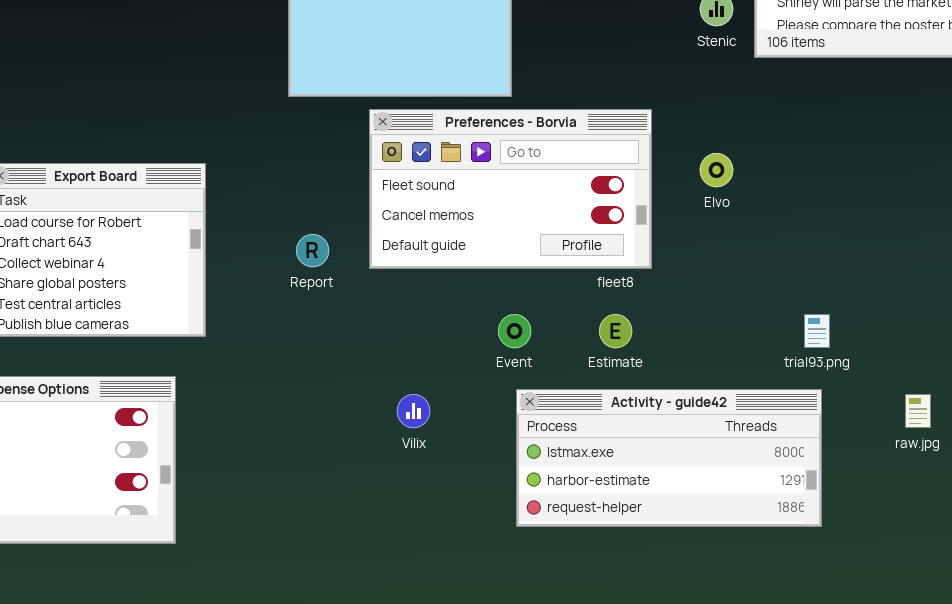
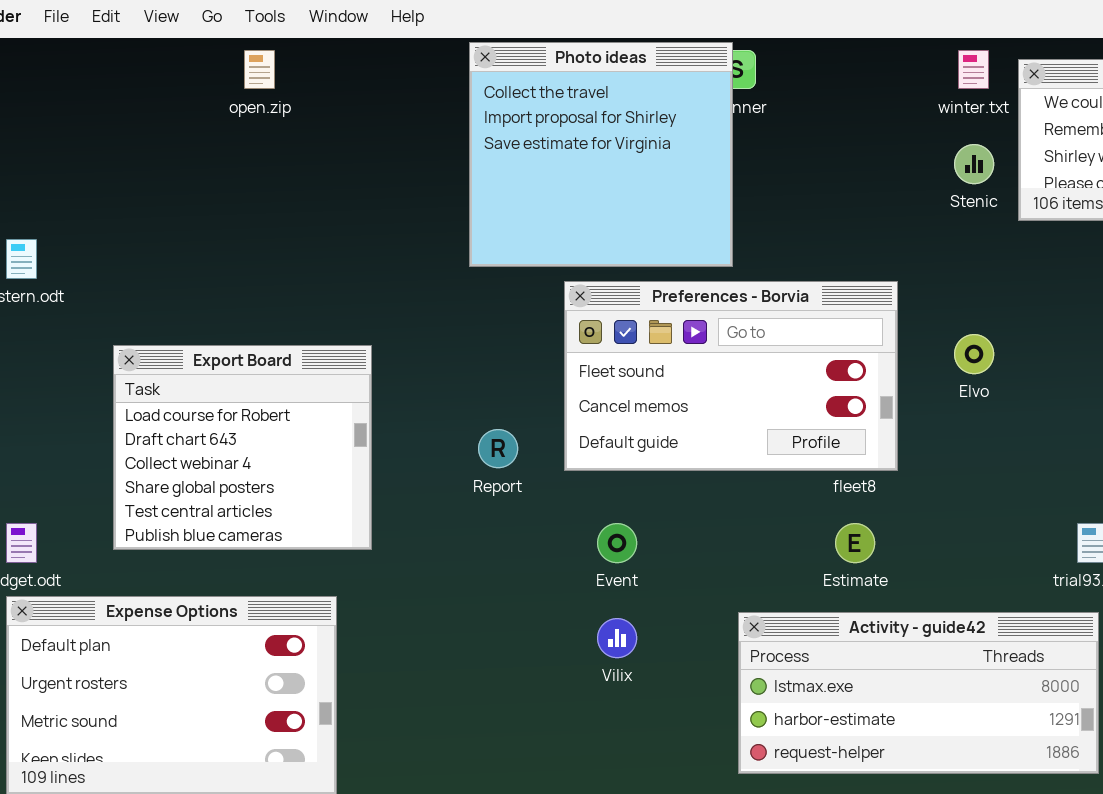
Event: [498,314,531,348] -> [597,523,637,563], moved

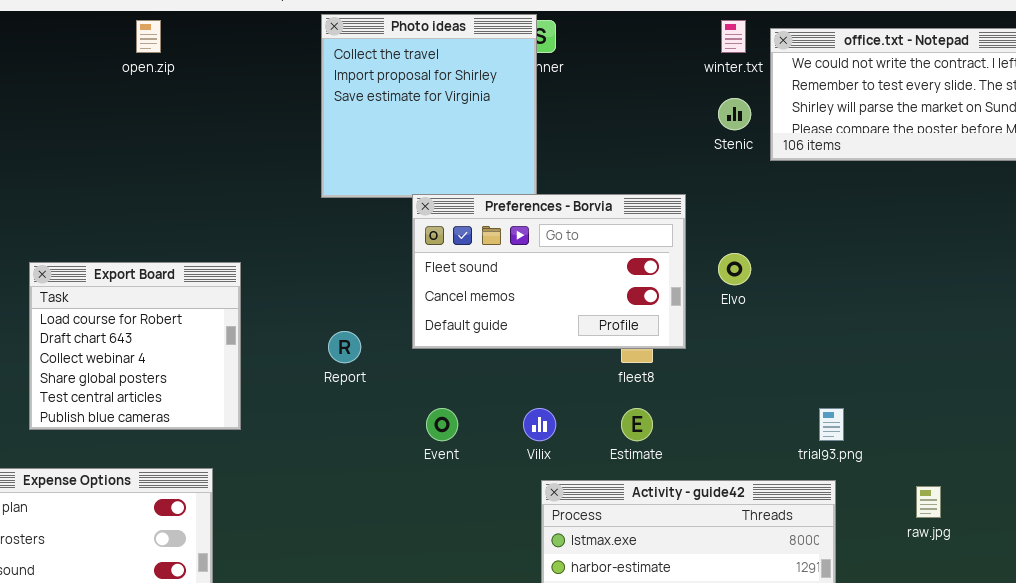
Preferences - Borvia: [564,281,898,471] -> [412,194,686,349], moved
Vilix: [597,618,637,658] -> [523,408,556,441], moved

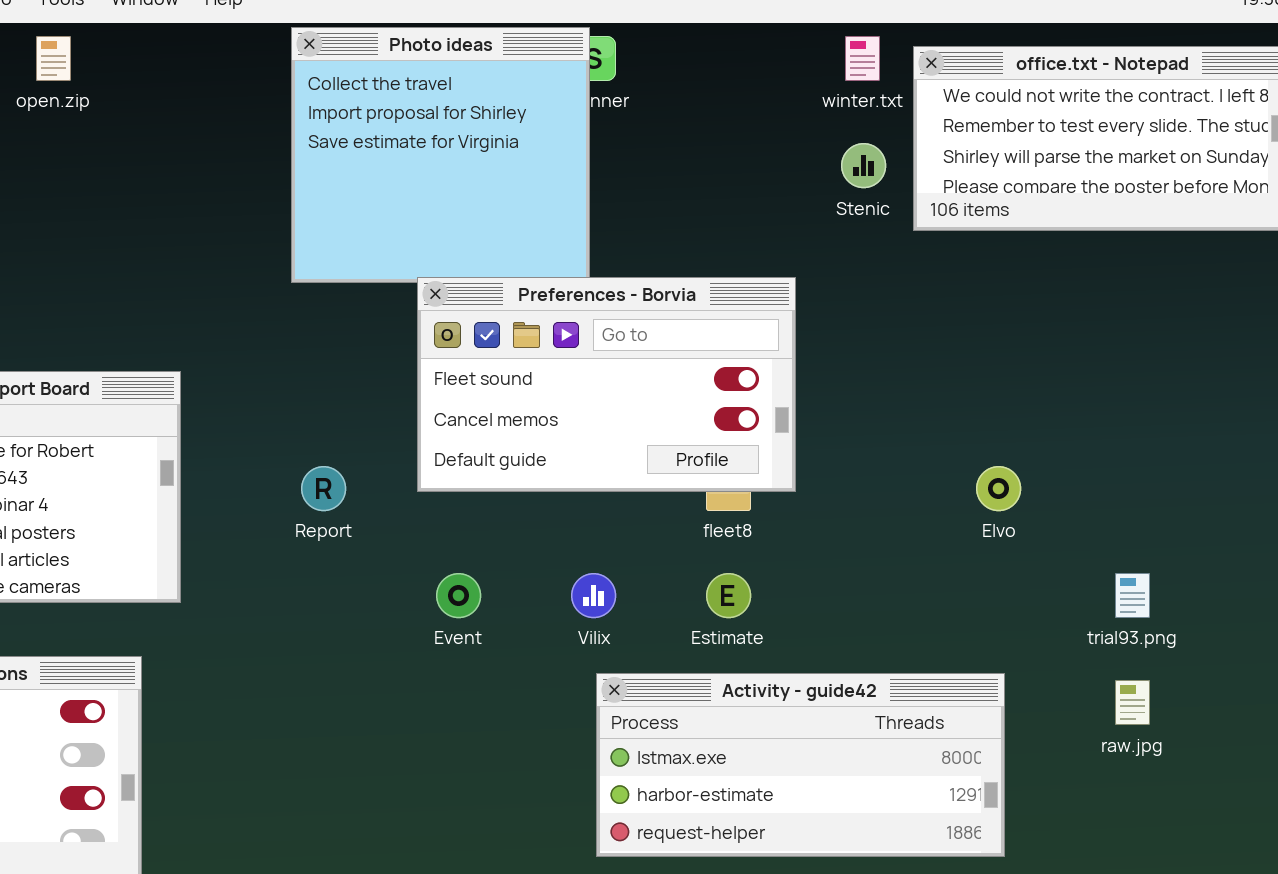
Elvo: [718,253,751,285] -> [976,466,1021,511], moved
trial93.png: [819,408,844,441] -> [1115,573,1150,618], moved

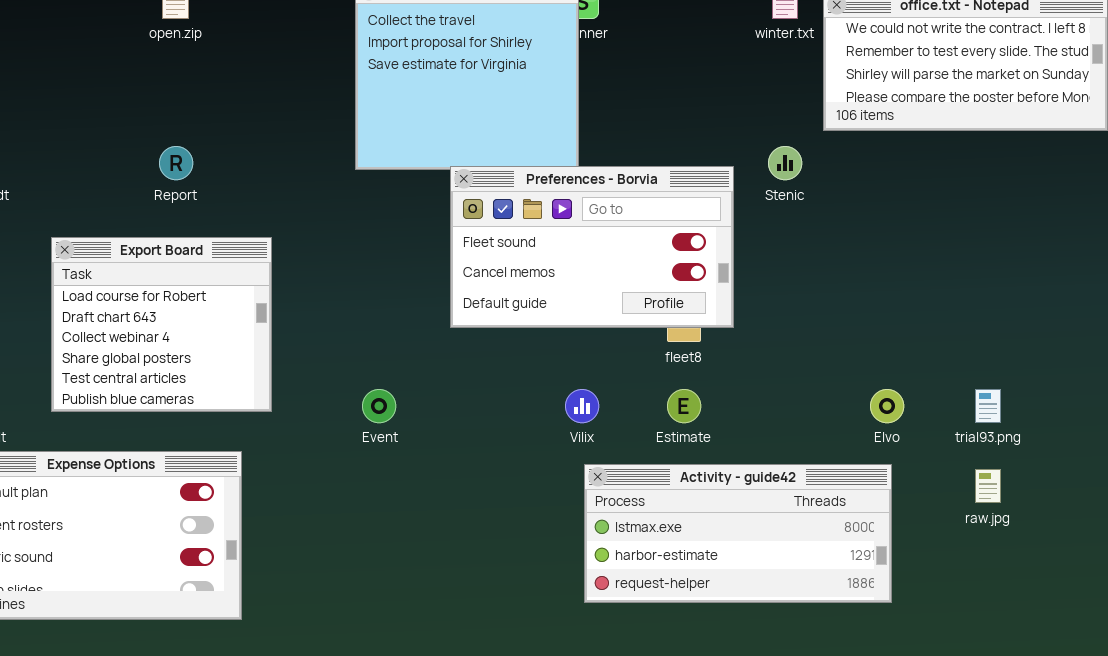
Stenic: [841,143,886,188] -> [768,146,802,180], moved
Report: [301,466,346,511] -> [159,146,193,180], moved
Elvo: [976,466,1021,511] -> [870,389,904,423], moved
Event: [436,573,481,618] -> [362,389,396,423], moved

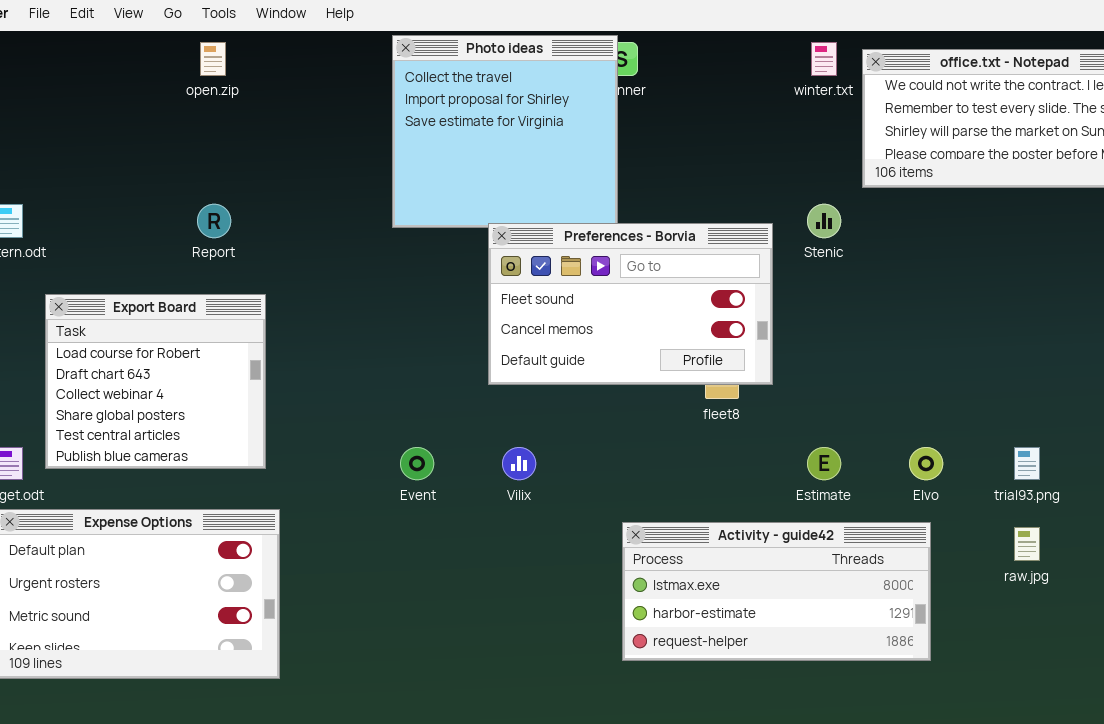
Export Board: [51,237,272,412] -> [45,294,266,469], moved
Vilix: [565,389,599,423] -> [502,447,536,480], moved
Estimate: [667,389,701,423] -> [807,447,841,480], moved

